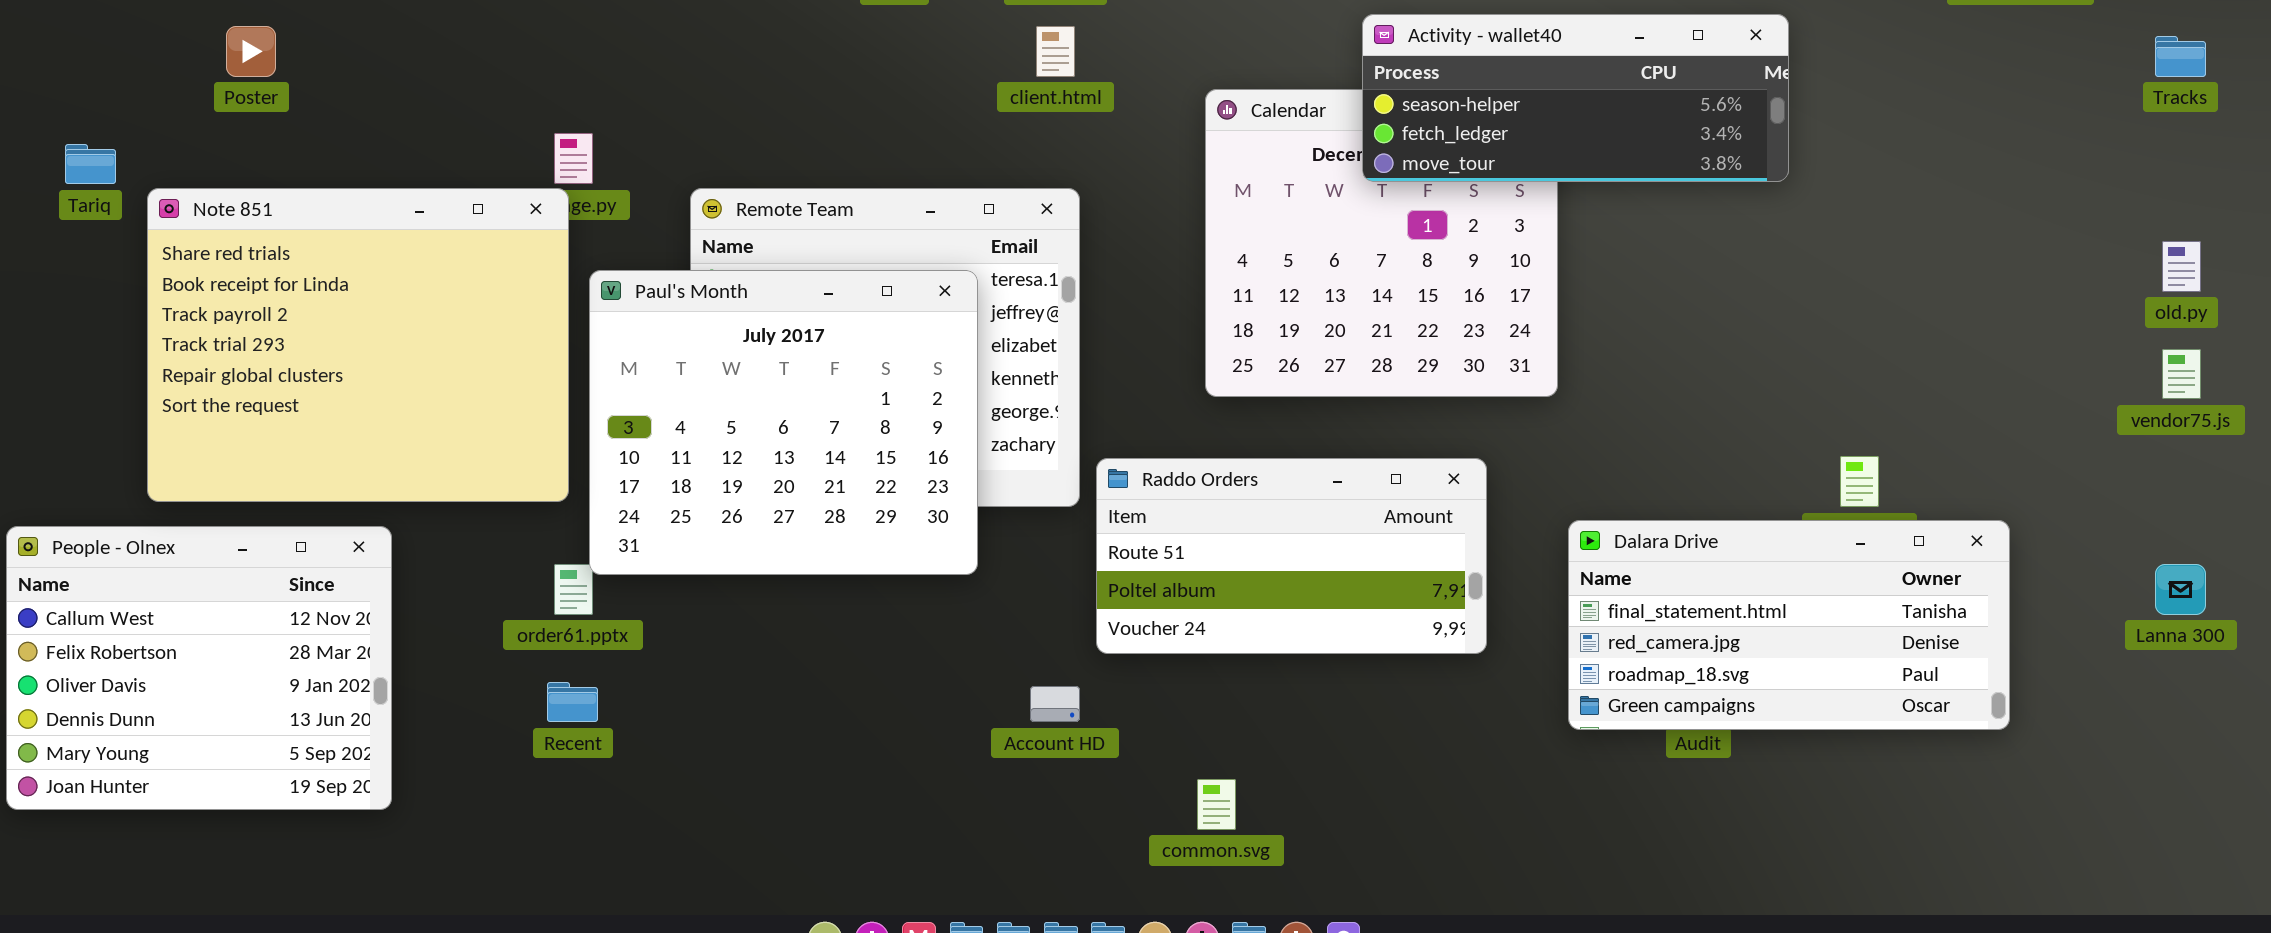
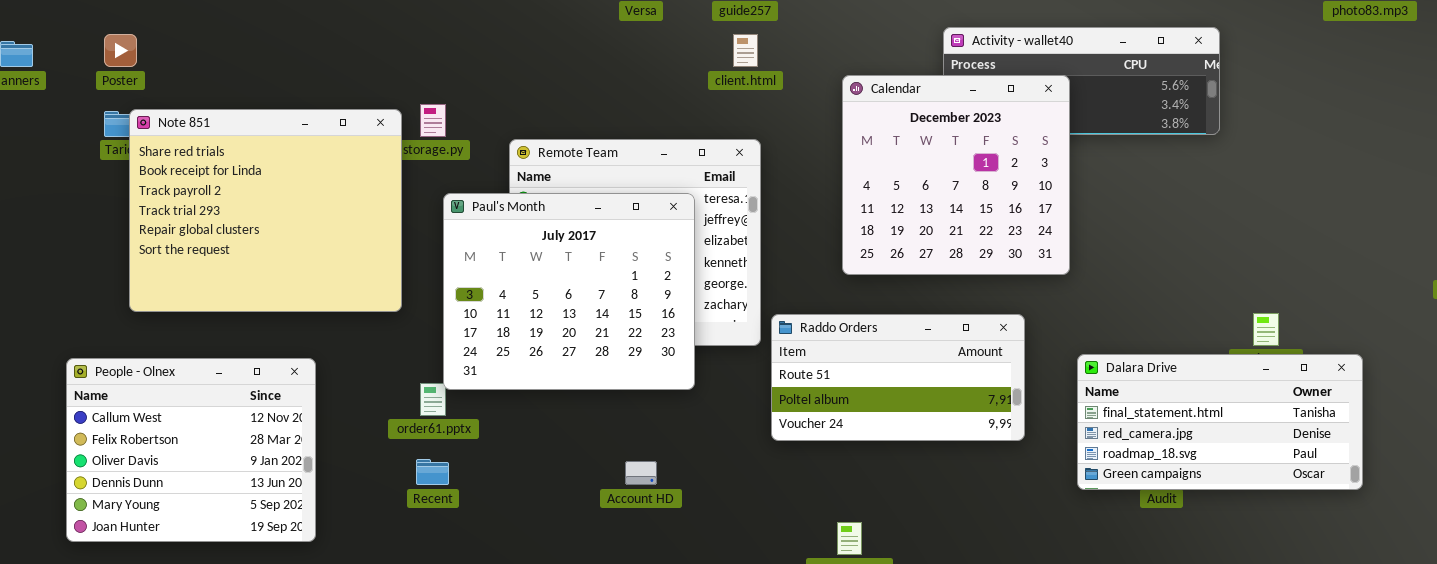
Poster: [226,26,276,77] -> [104,34,137,67], moved
Calendar: [1205,89,1558,397] -> [842,75,1070,275], raised
Note 851: [147,188,569,502] -> [129,109,402,312], moved
Account HD: [1030,686,1080,722] -> [625,461,657,485], moved

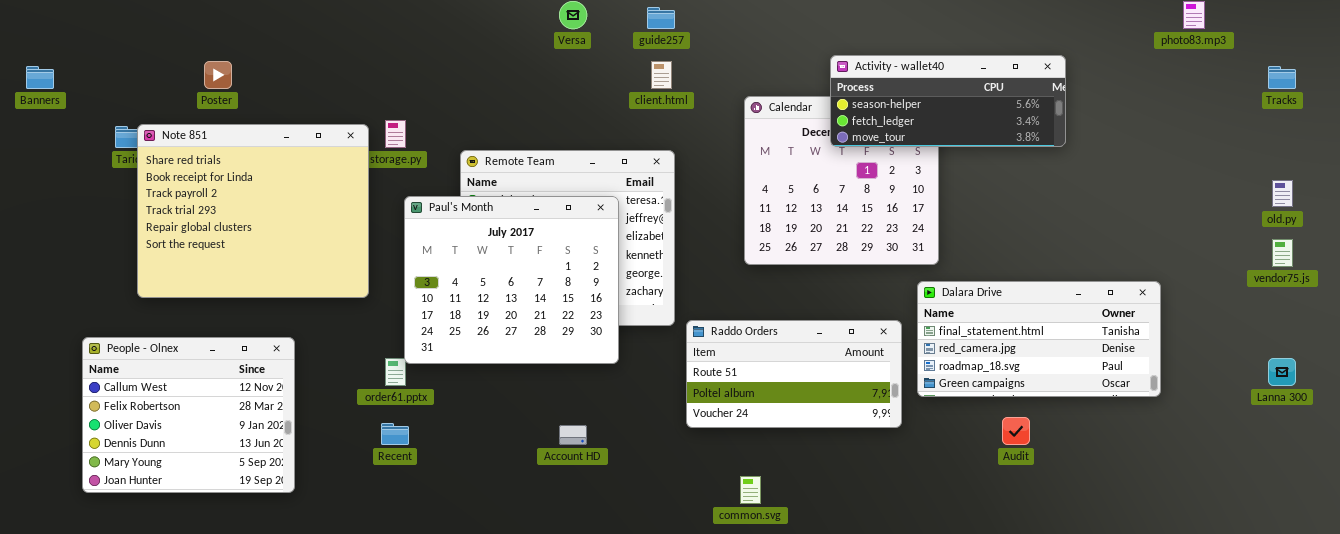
Activity - wallet40: [943,27,1220,135] -> [830,55,1066,147], raised
Poster: [104,34,137,67] -> [204,61,232,89], moved
Raddo Orders: [771,314,1025,441] -> [686,320,902,428], moved
Dalara Drive: [1077,354,1363,490] -> [917,281,1161,397], moved

